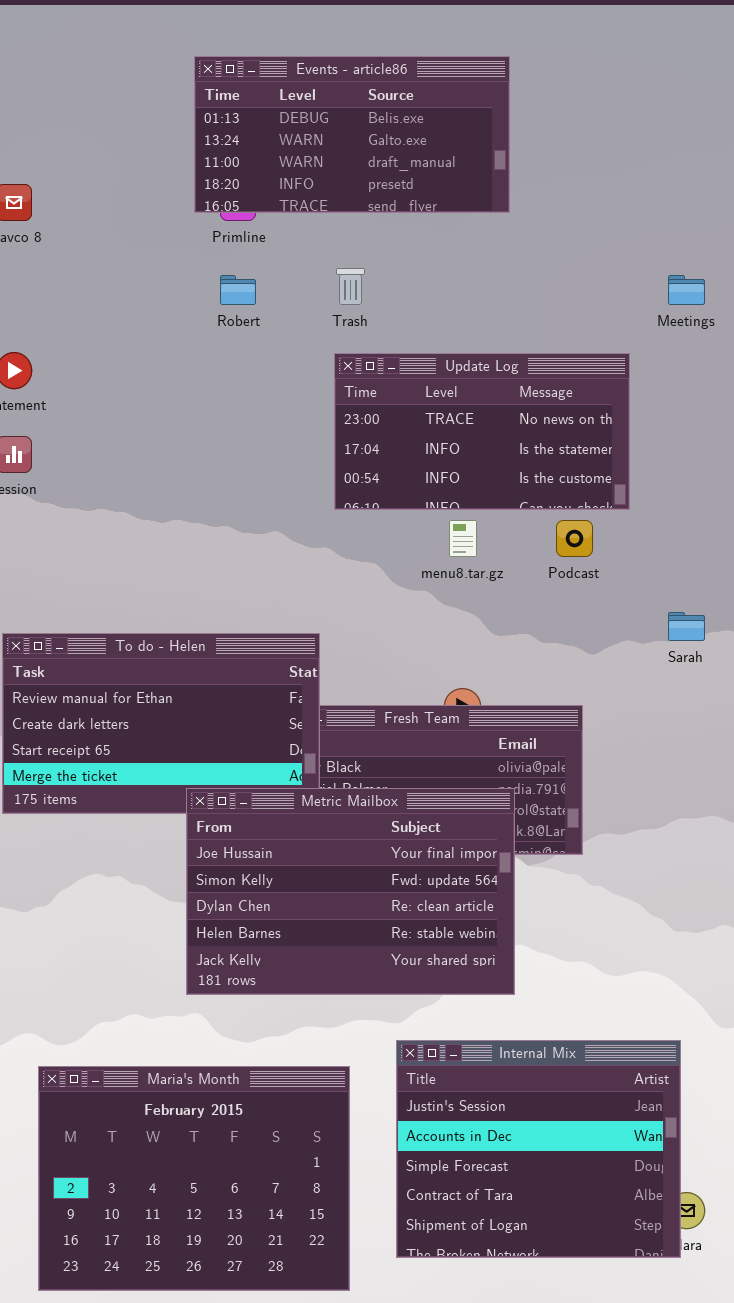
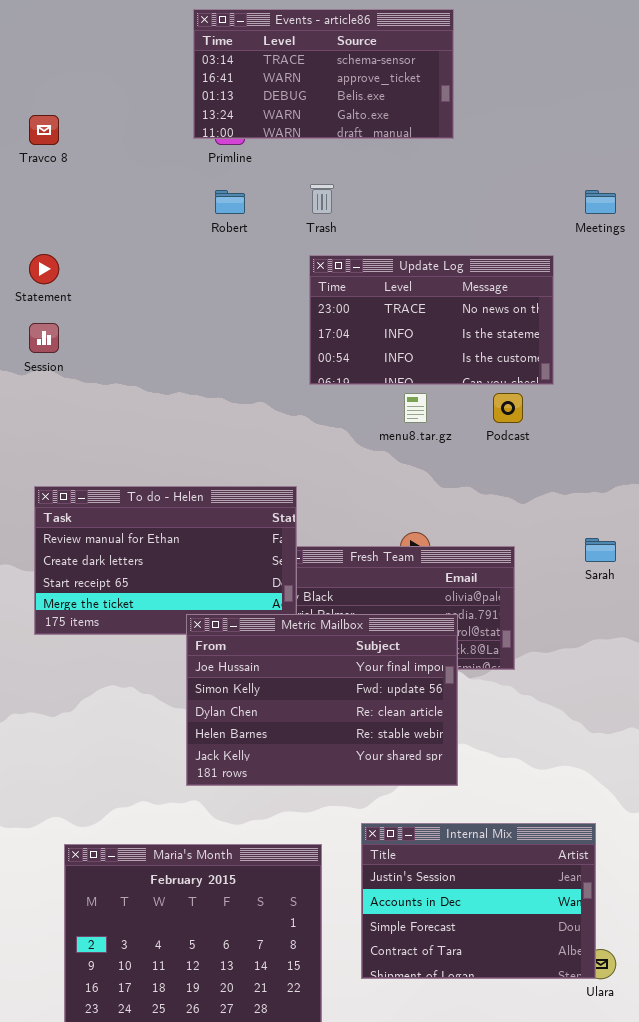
Events - article86: [194,56,510,213] -> [193,9,454,139], scrolled up 2 rows
Sarah: [668,612,705,641] -> [585,538,616,562], moved
Internal Mix: [396,1040,681,1258] -> [361,823,596,979], resized

